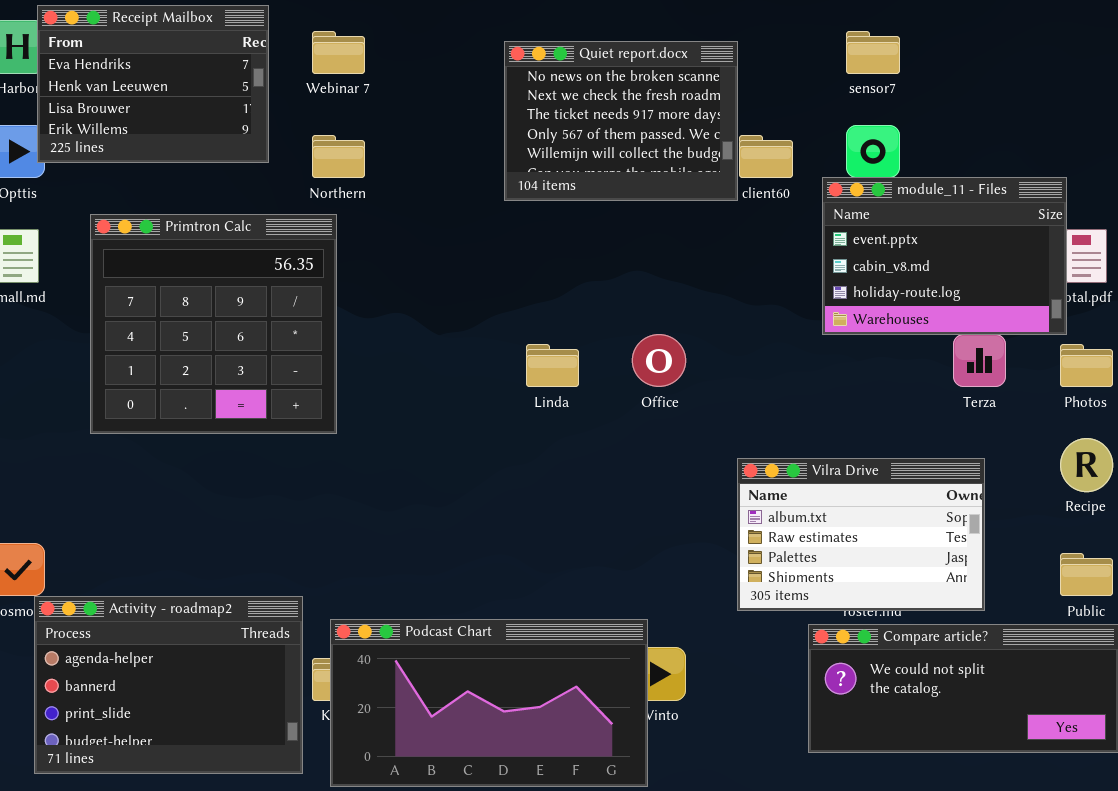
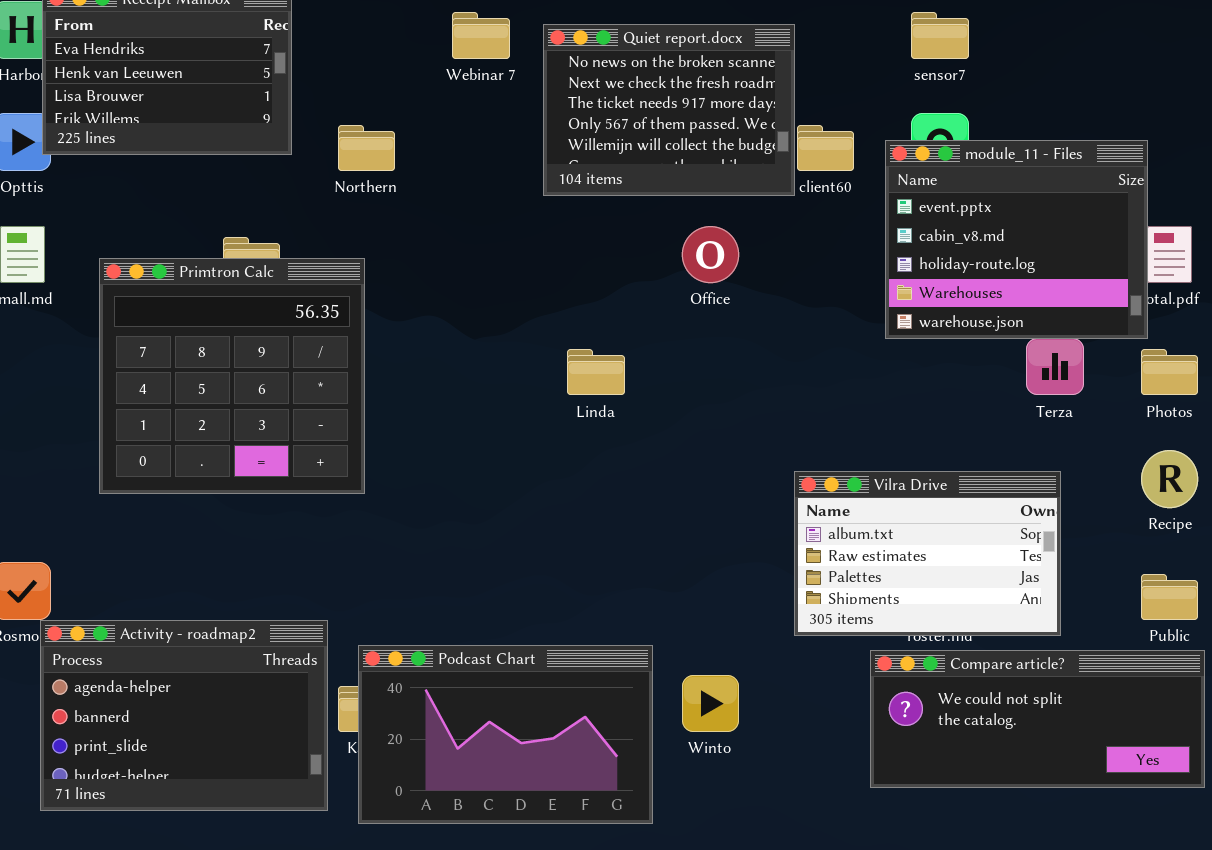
Webinar 7: [312,31,365,74] -> [452,12,510,59], moved
module_11 - Files: [822,177,1067,335] -> [885,140,1148,339], resized
Primtron Calc: [90,214,337,434] -> [99,258,365,494], moved
Office: [632,334,686,387] -> [682,226,739,283], moved
Podcast Chart: [330,619,648,787] -> [358,645,653,824], resized

